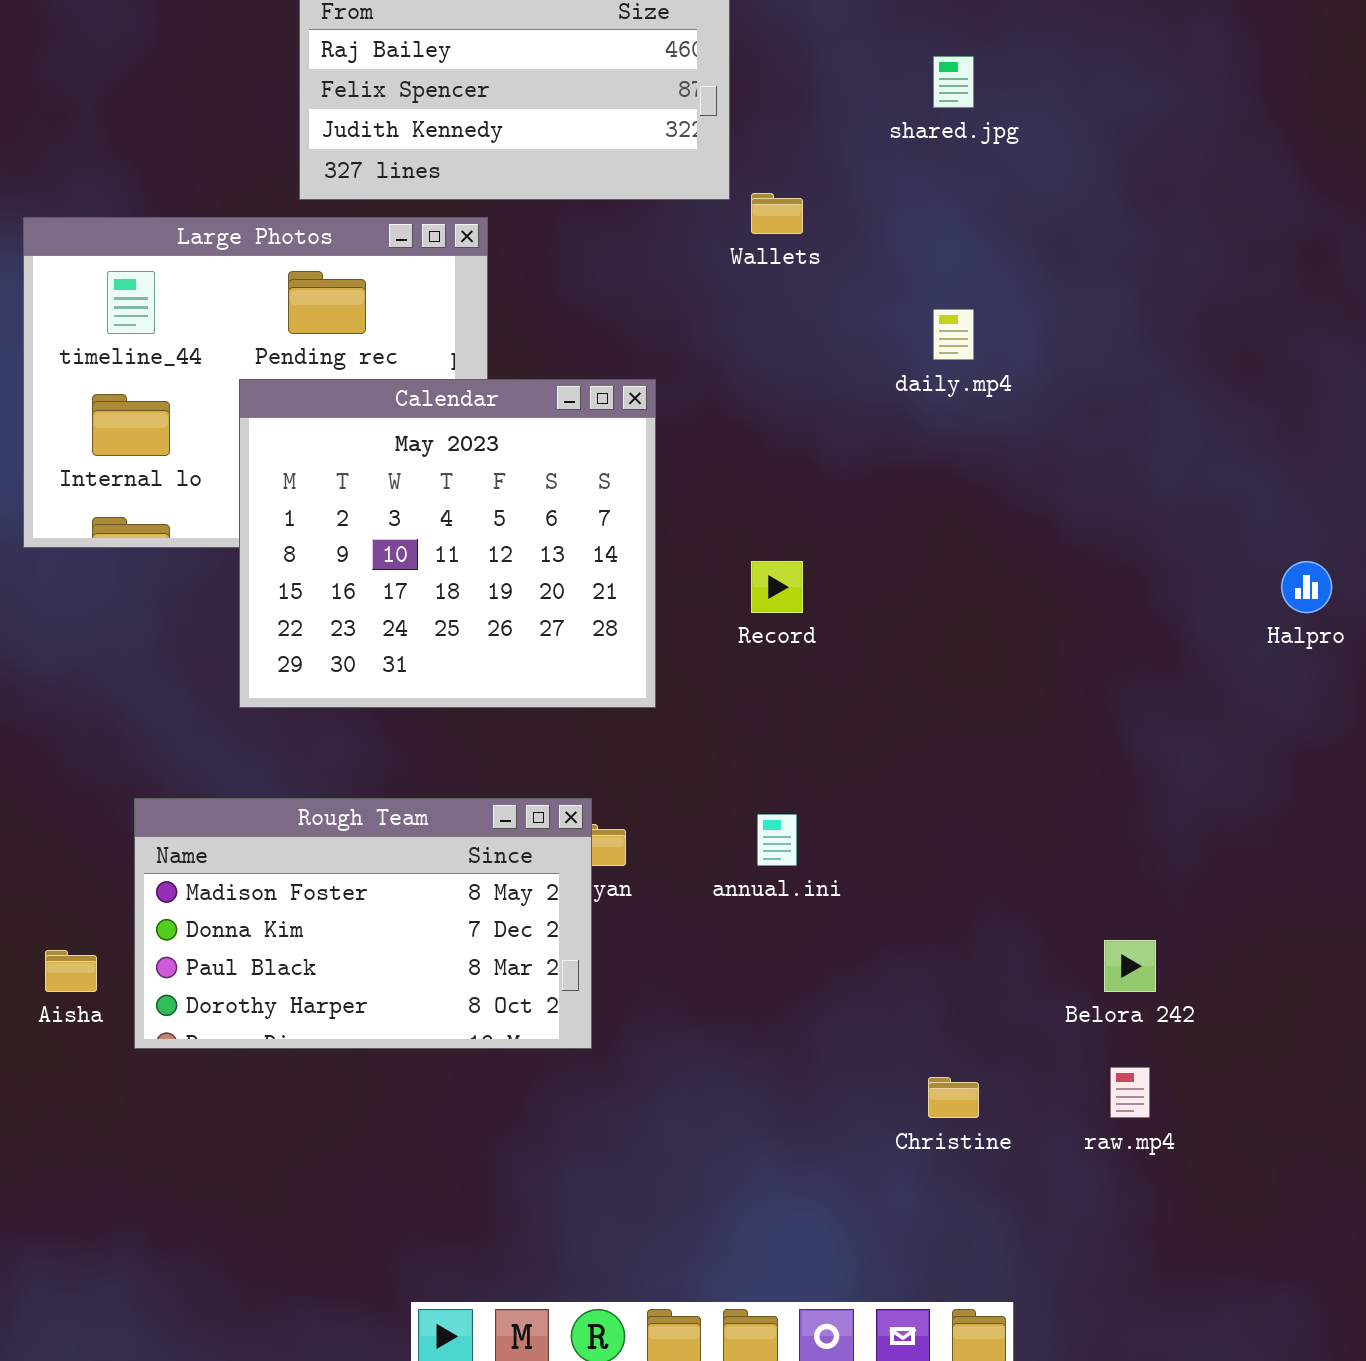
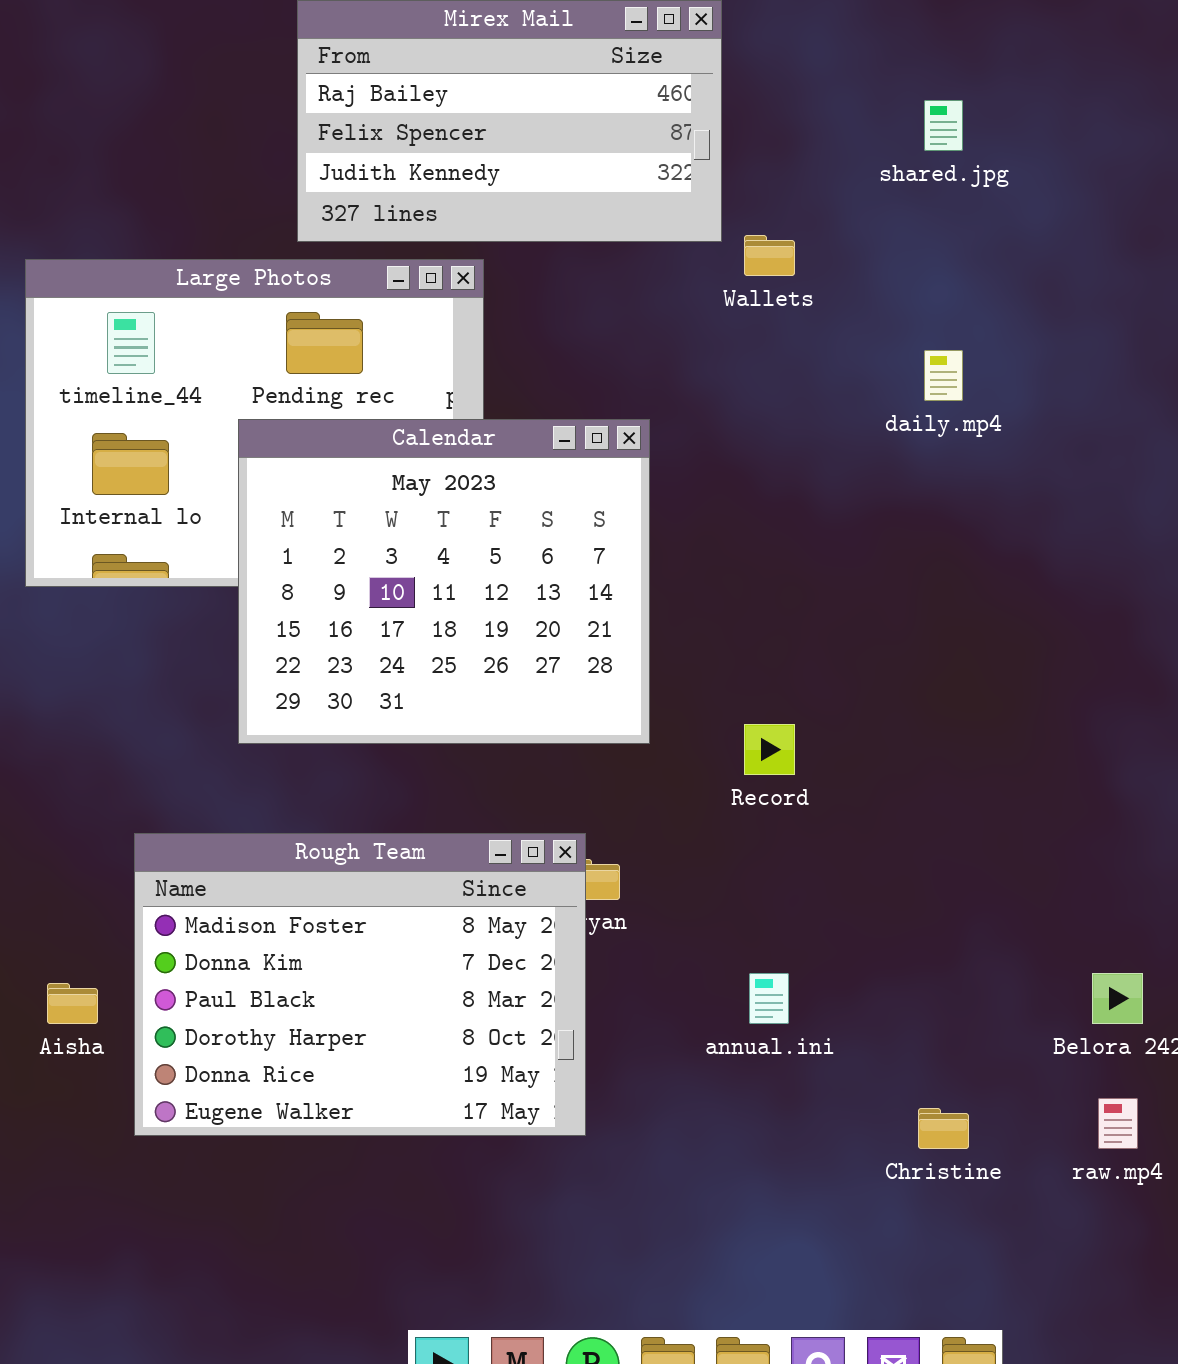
Record: [751,561,803,613] -> [744,724,795,775], moved
Rough Team: [134,798,592,1049] -> [134,833,586,1136], resized
annual.ini: [757,814,797,866] -> [749,973,789,1024], moved

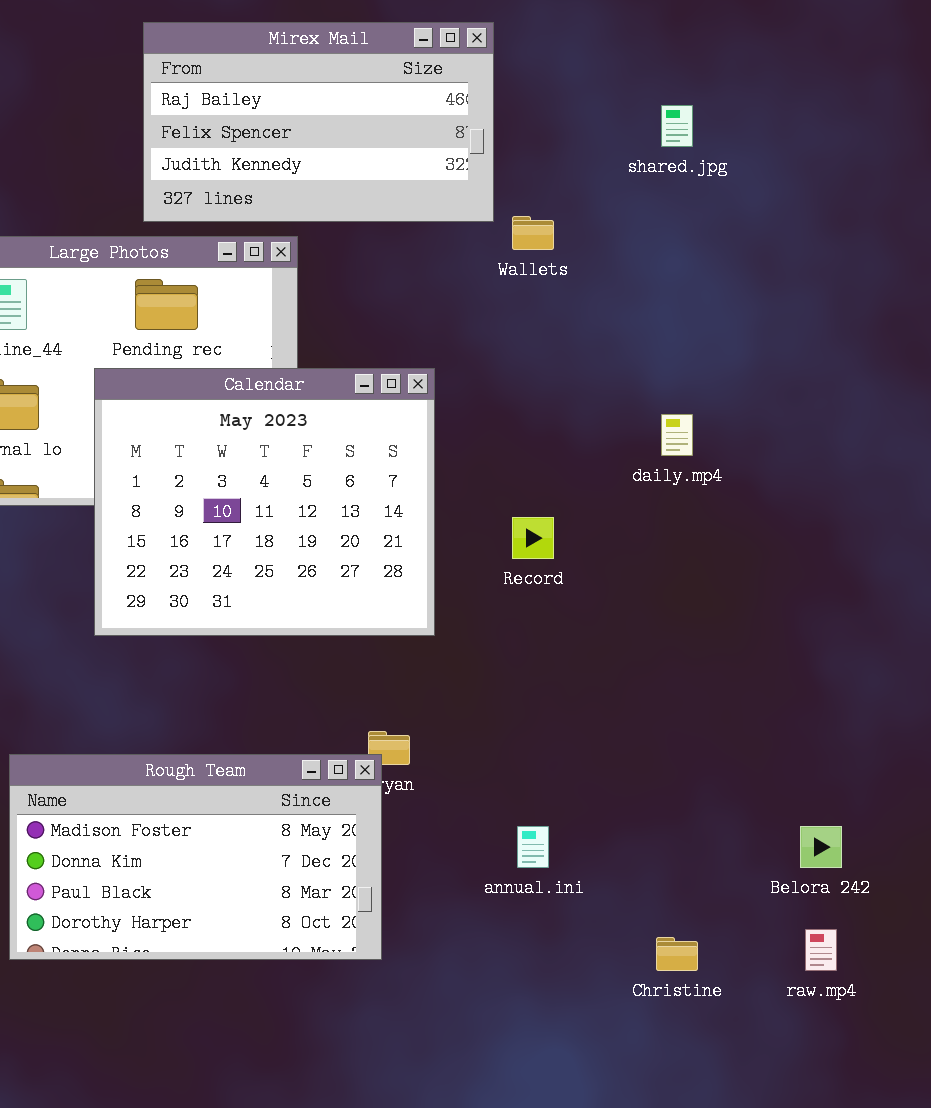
daily.mp4: [924,350,963,401] -> [661,414,693,456], moved
Record: [744,724,795,775] -> [512,517,554,559], moved
Rough Team: [134,833,586,1136] -> [9,754,382,960], resized

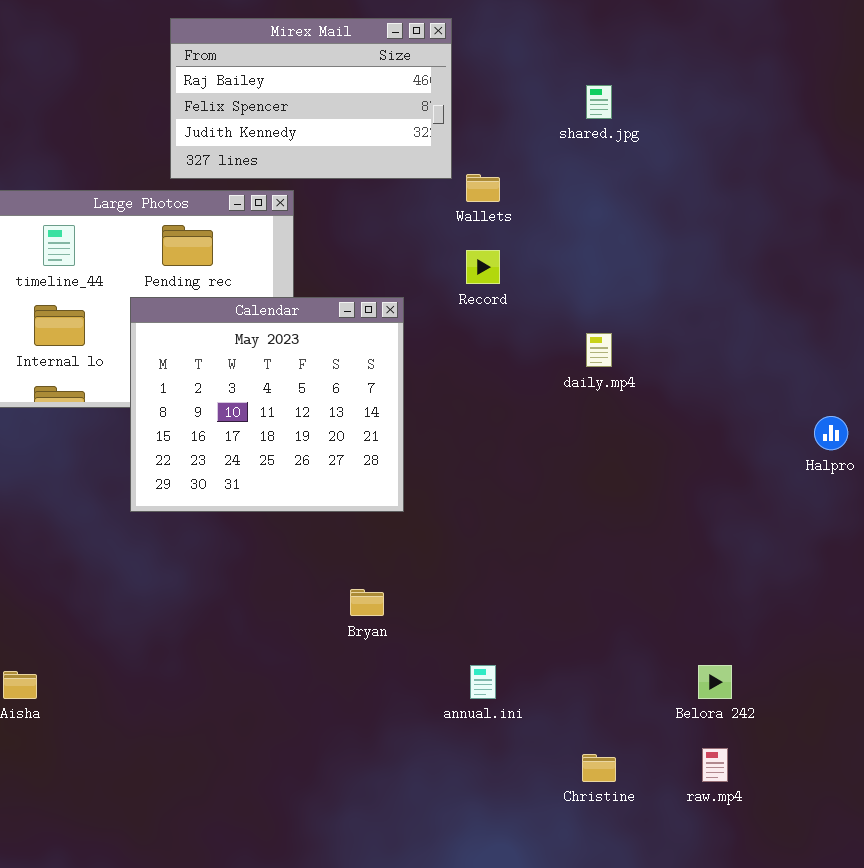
Record: [512,517,554,559] -> [466,250,500,284], moved
Rough Team: [9,754,382,960] -> none, closed

